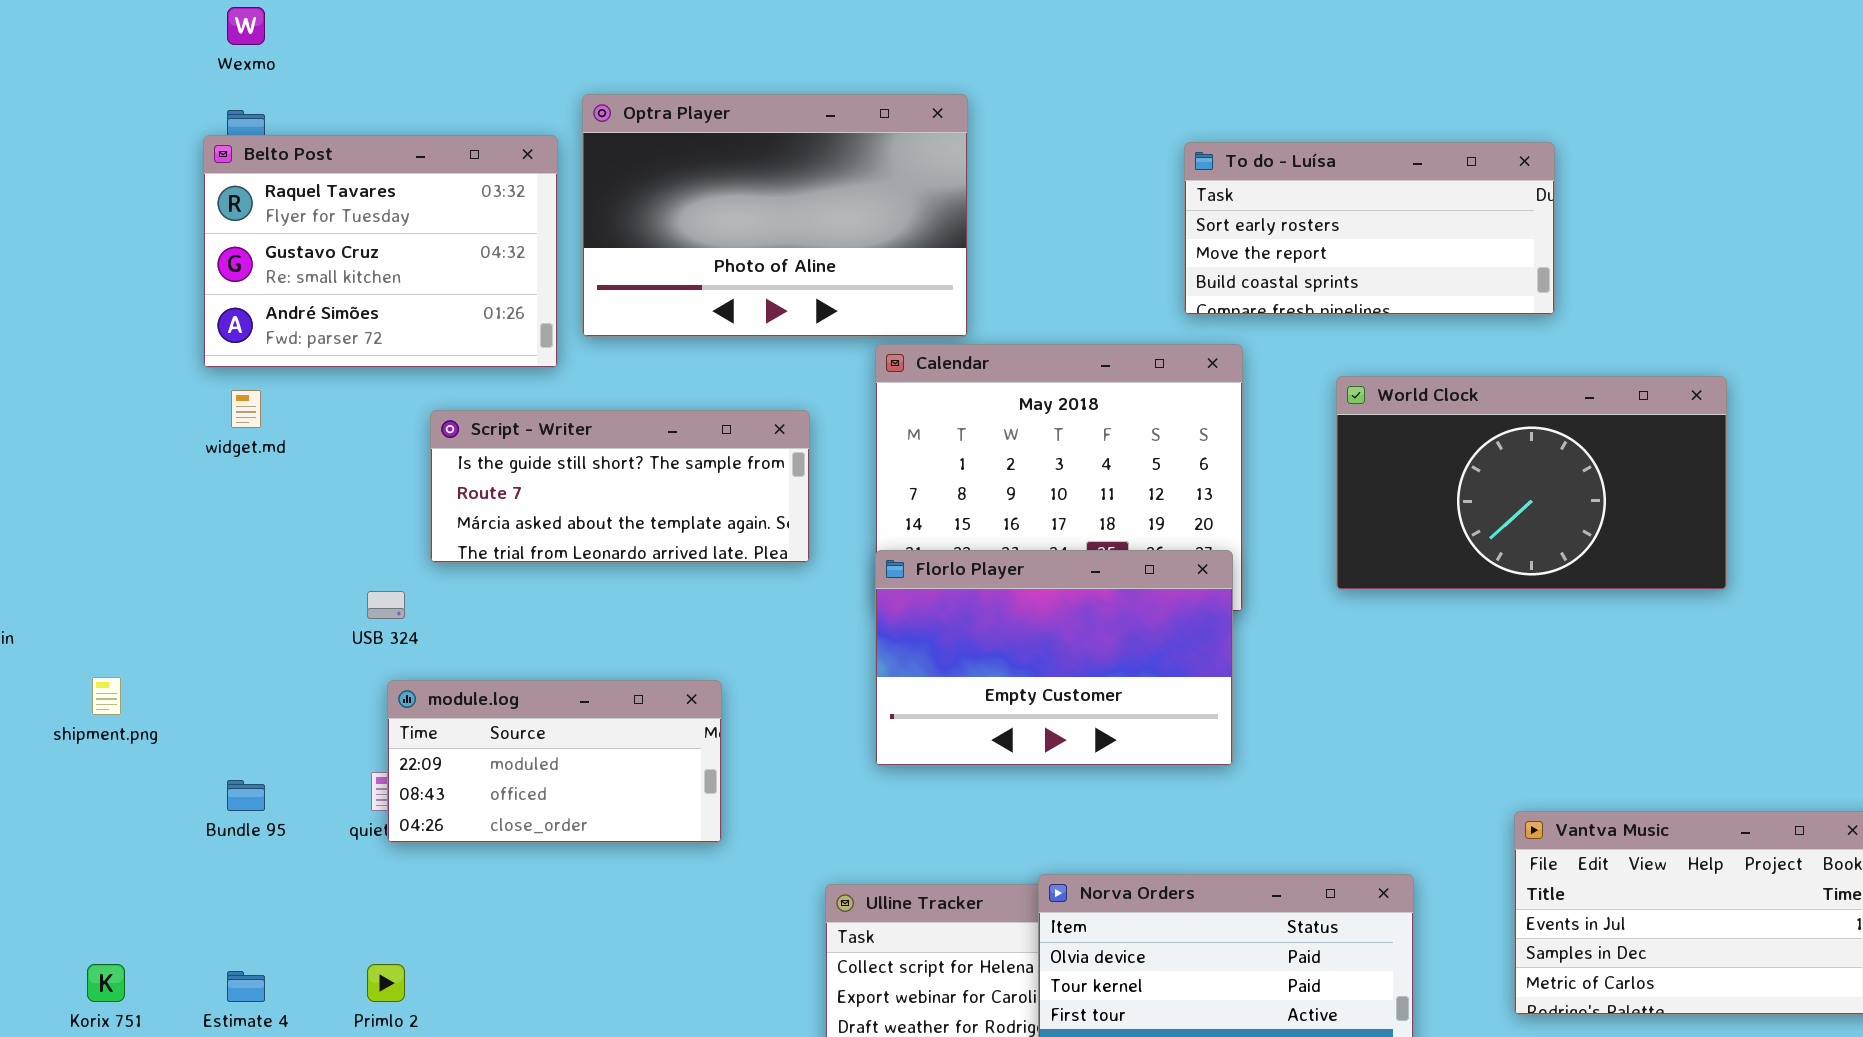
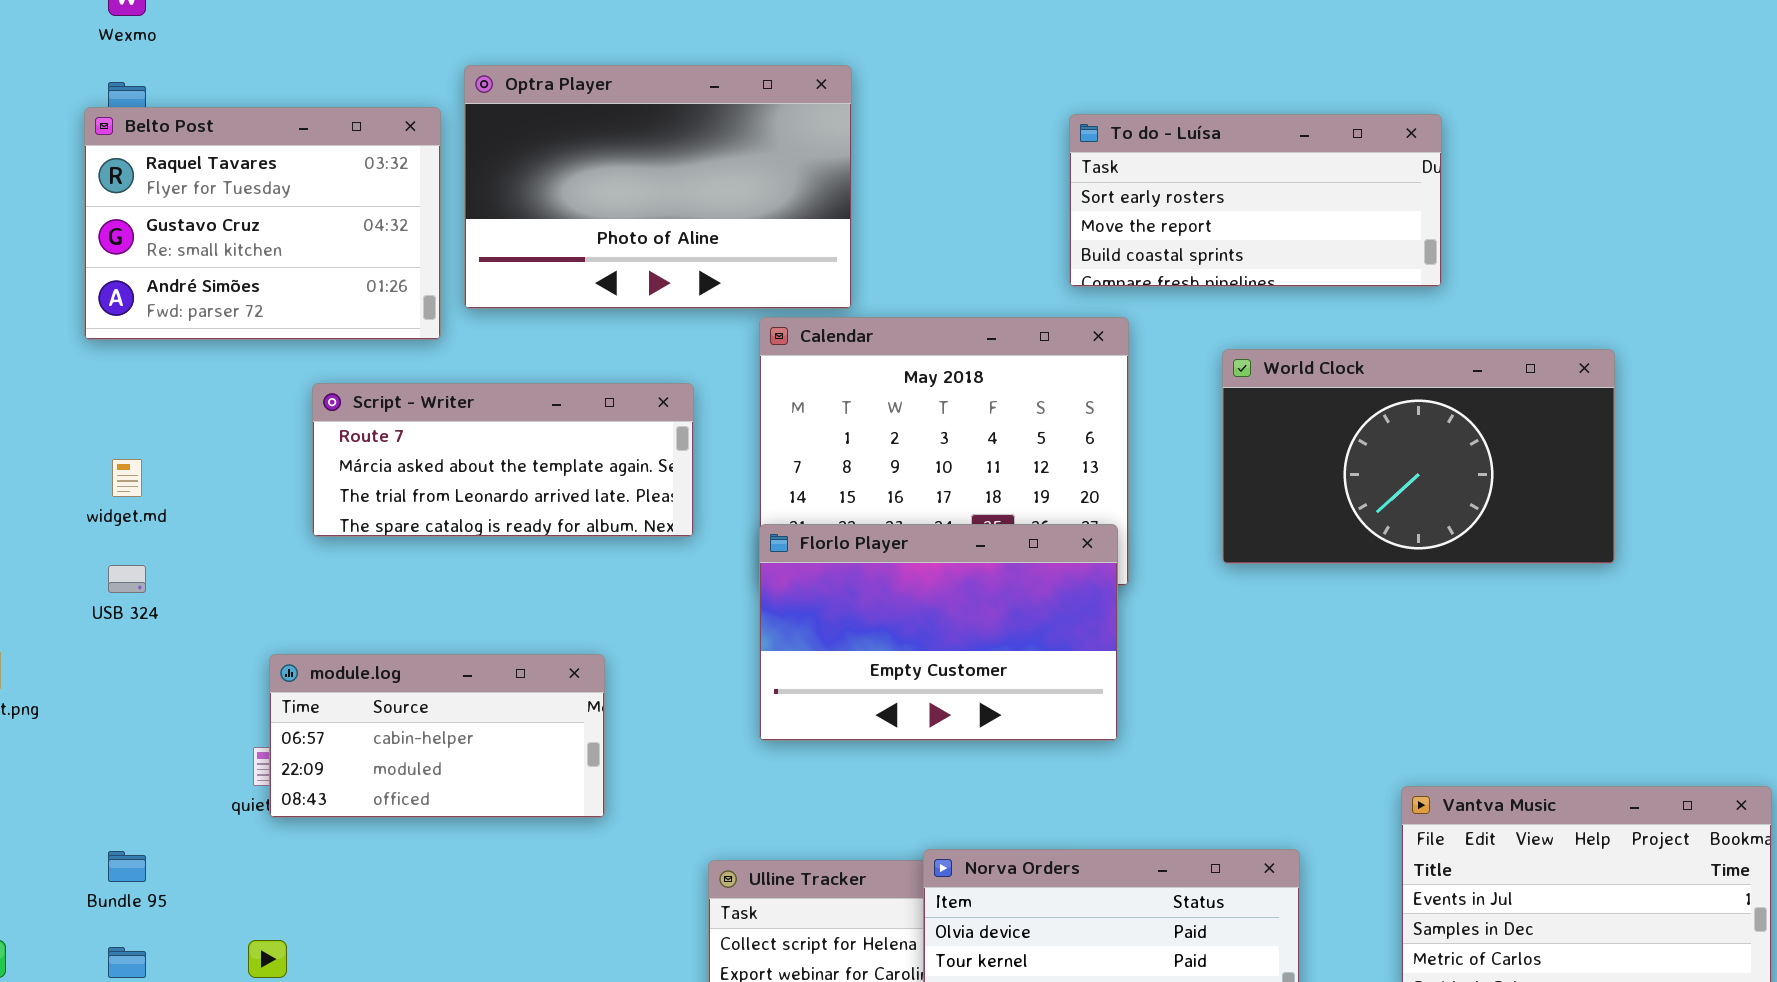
widget.md: [231,390,261,428] -> [112,459,142,497], moved
Script - Writer: [430,410,810,563] -> [312,383,694,537], scrolled down 1 row
USB 324: [367,591,405,619] -> [108,565,146,593], moved
module.log: [387,680,722,843] -> [269,654,605,818], scrolled up 1 row
Bundle 95: [227,780,265,811] -> [108,851,146,882], moved

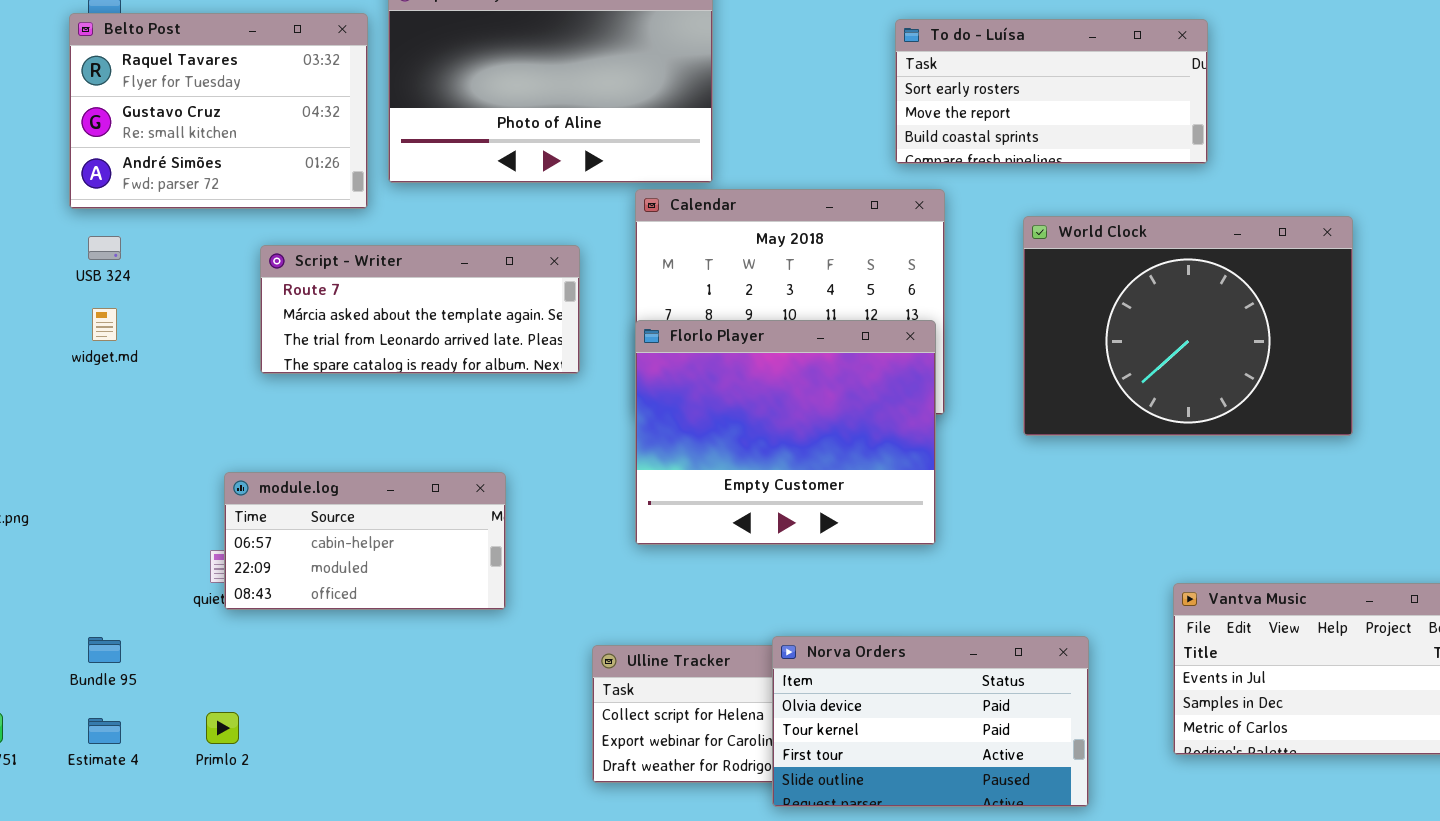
World Clock: [1222,349,1615,564] -> [1023,216,1353,436], resized
Florlo Player: [759,524,1118,741] -> [635,320,936,545], resized
USB 324: [108,565,146,593] -> [88,236,121,260], moved

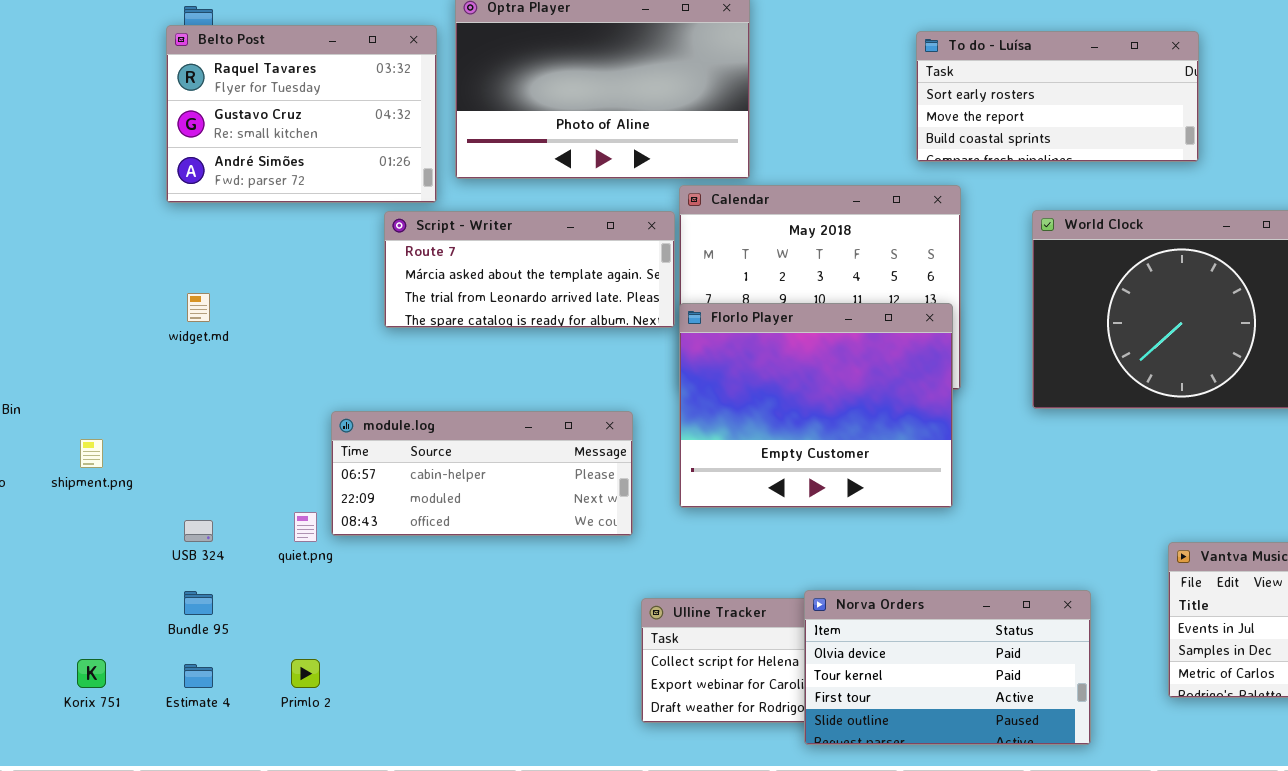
USB 324: [88,236,121,260] -> [184,520,213,542], moved
Script - Writer: [260,245,580,374] -> [384,211,675,328], moved
module.log: [224,472,506,610] -> [331,411,633,536], moved, resized

